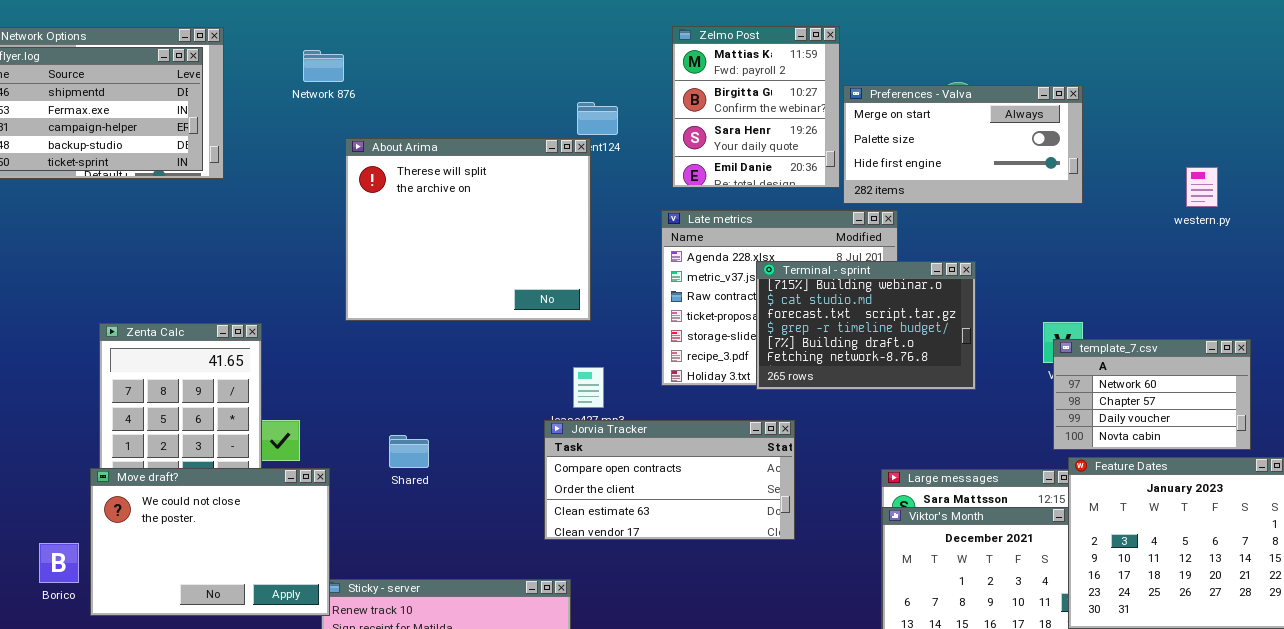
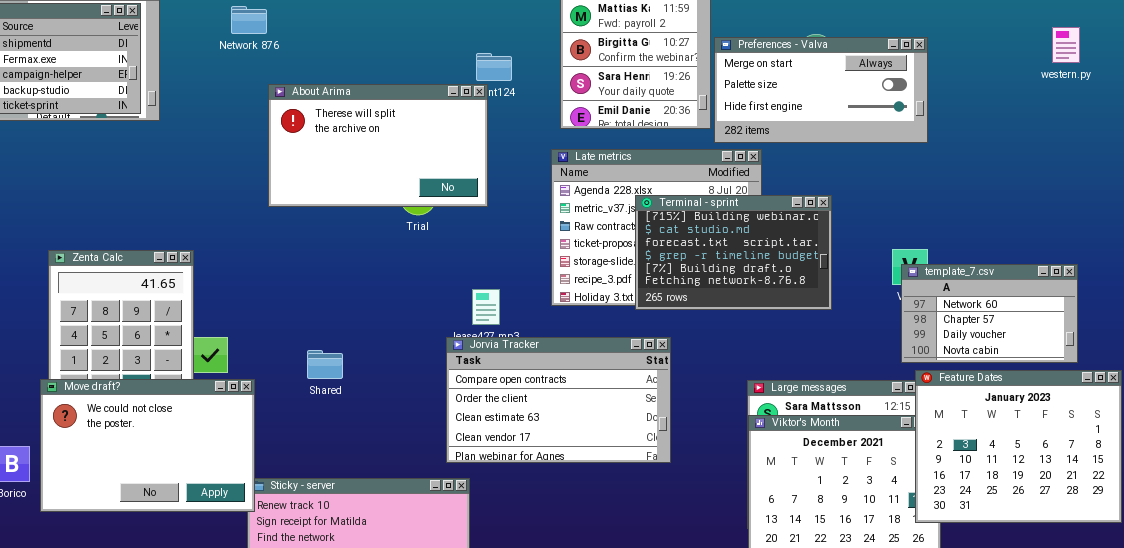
About Arima: [345,138,591,321] -> [268,84,488,207], resized
western.py: [1186,167,1218,207] -> [1052,27,1080,63], moved
Jorvia Tracker: [544,420,795,540] -> [446,337,671,463], resized

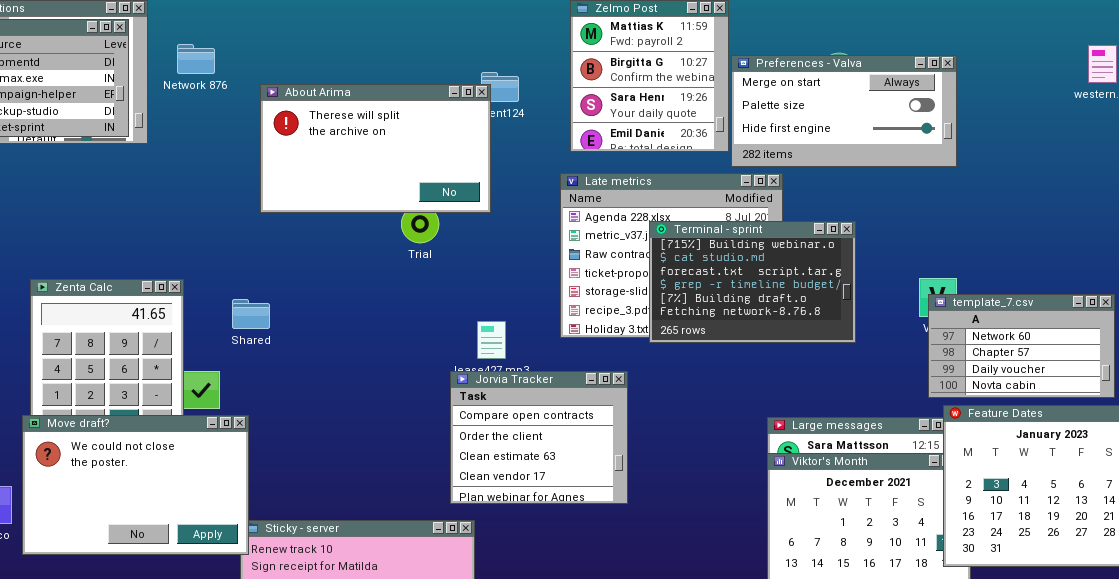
Network 876: [231,6,267,34] -> [177,44,215,74], moved
About Arima: [268,84,488,207] -> [260,84,491,213], moved
Jorvia Tracker: [446,337,671,463] -> [450,371,628,504], resized
Shared: [307,350,343,379] -> [232,299,270,329], moved

